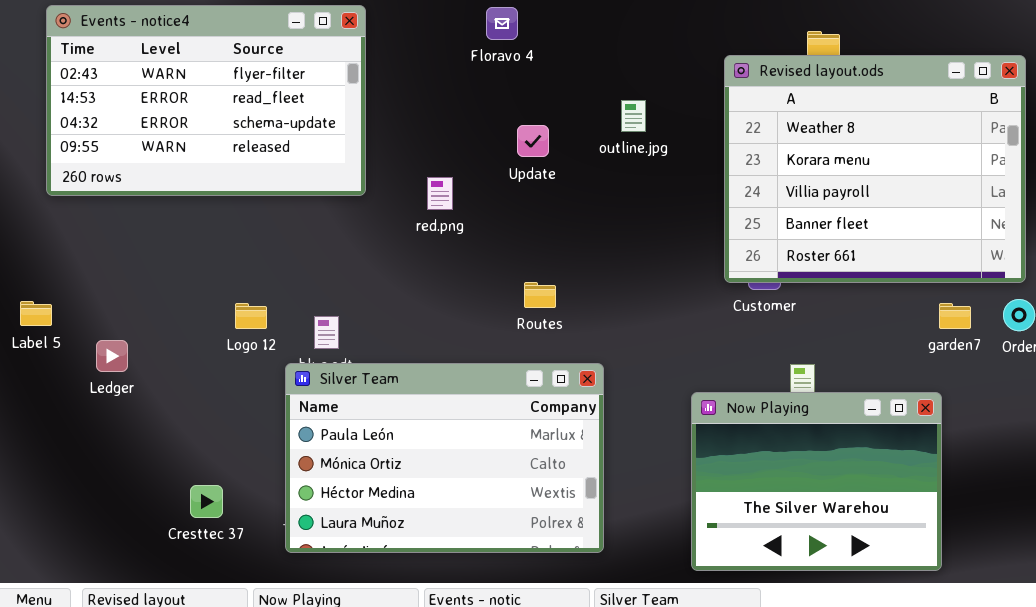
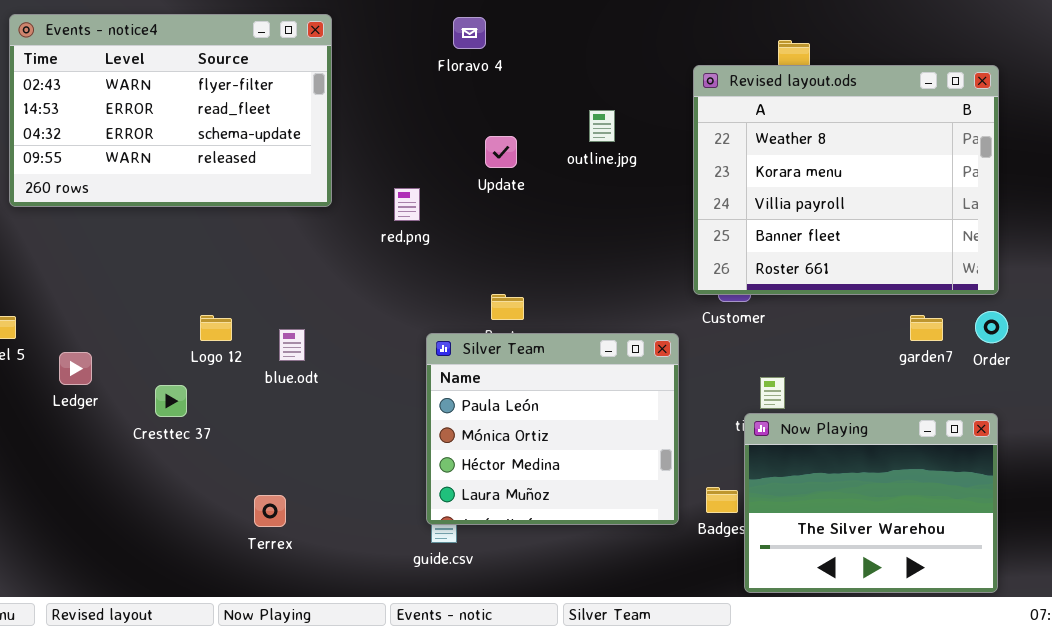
Silver Team: [285,363,604,553] -> [426,333,679,525], moved, resized
Now Playing: [691,392,942,571] -> [744,413,998,593], moved
Cresttec 37: [190,485,223,518] -> [155,385,187,417], moved

